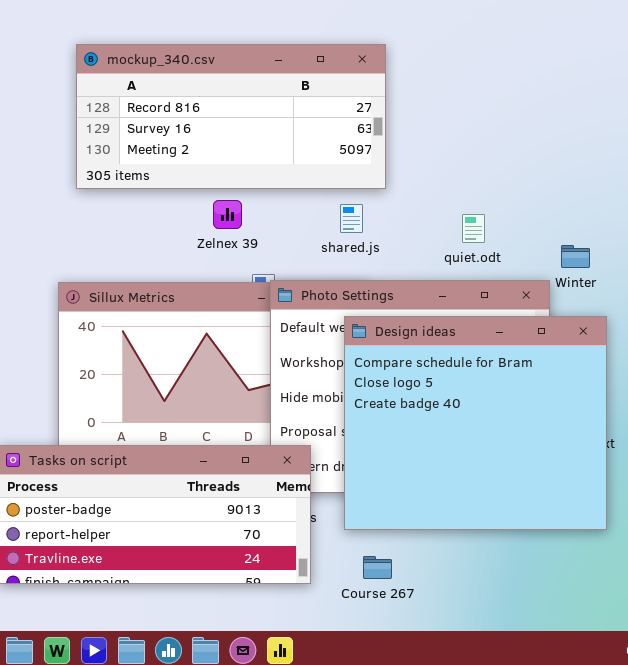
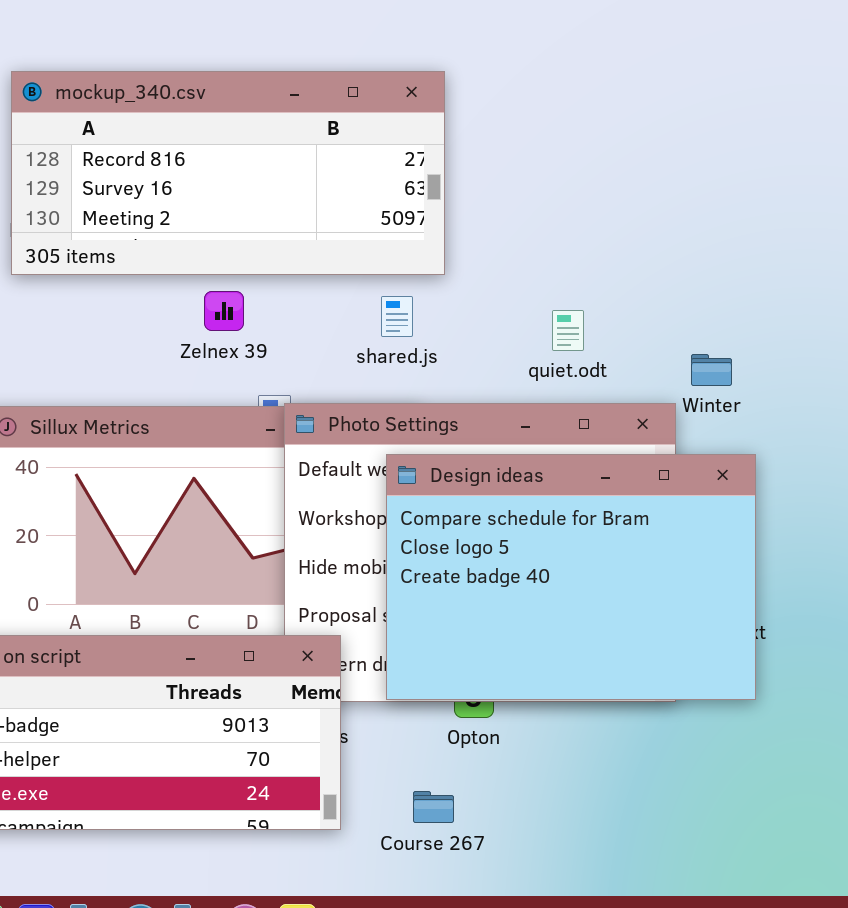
Design ideas: [344,316,607,530] -> [386,454,756,700], resized

